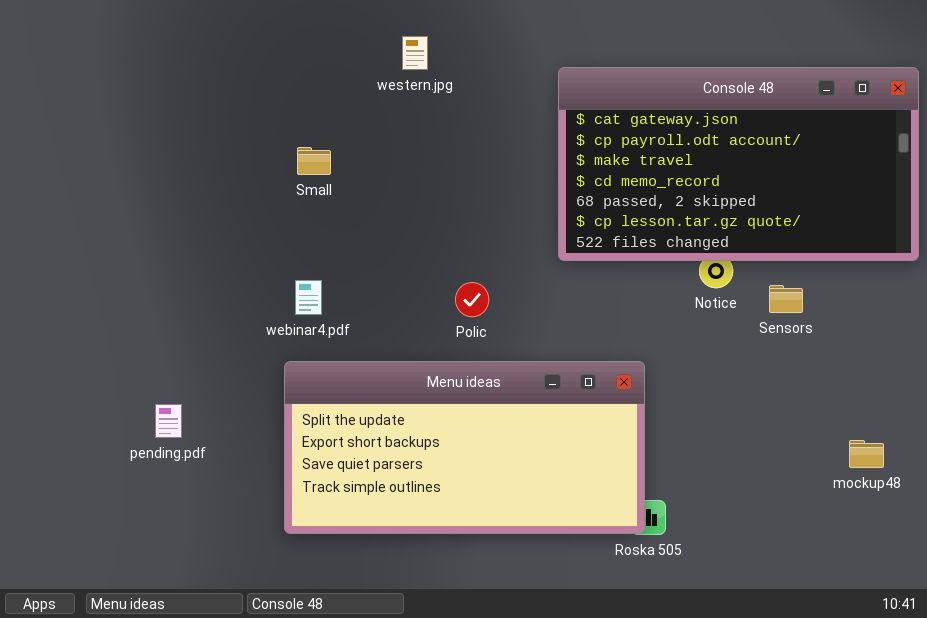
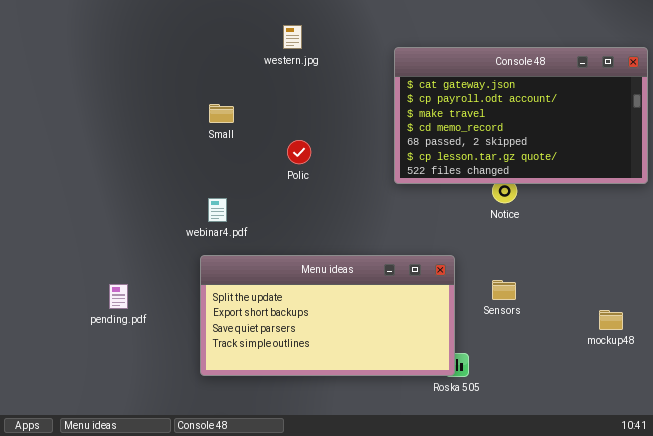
Polic: [455,282,489,317] -> [287,140,311,164], moved
Sensors: [769,285,803,313] -> [492,280,516,300], moved

